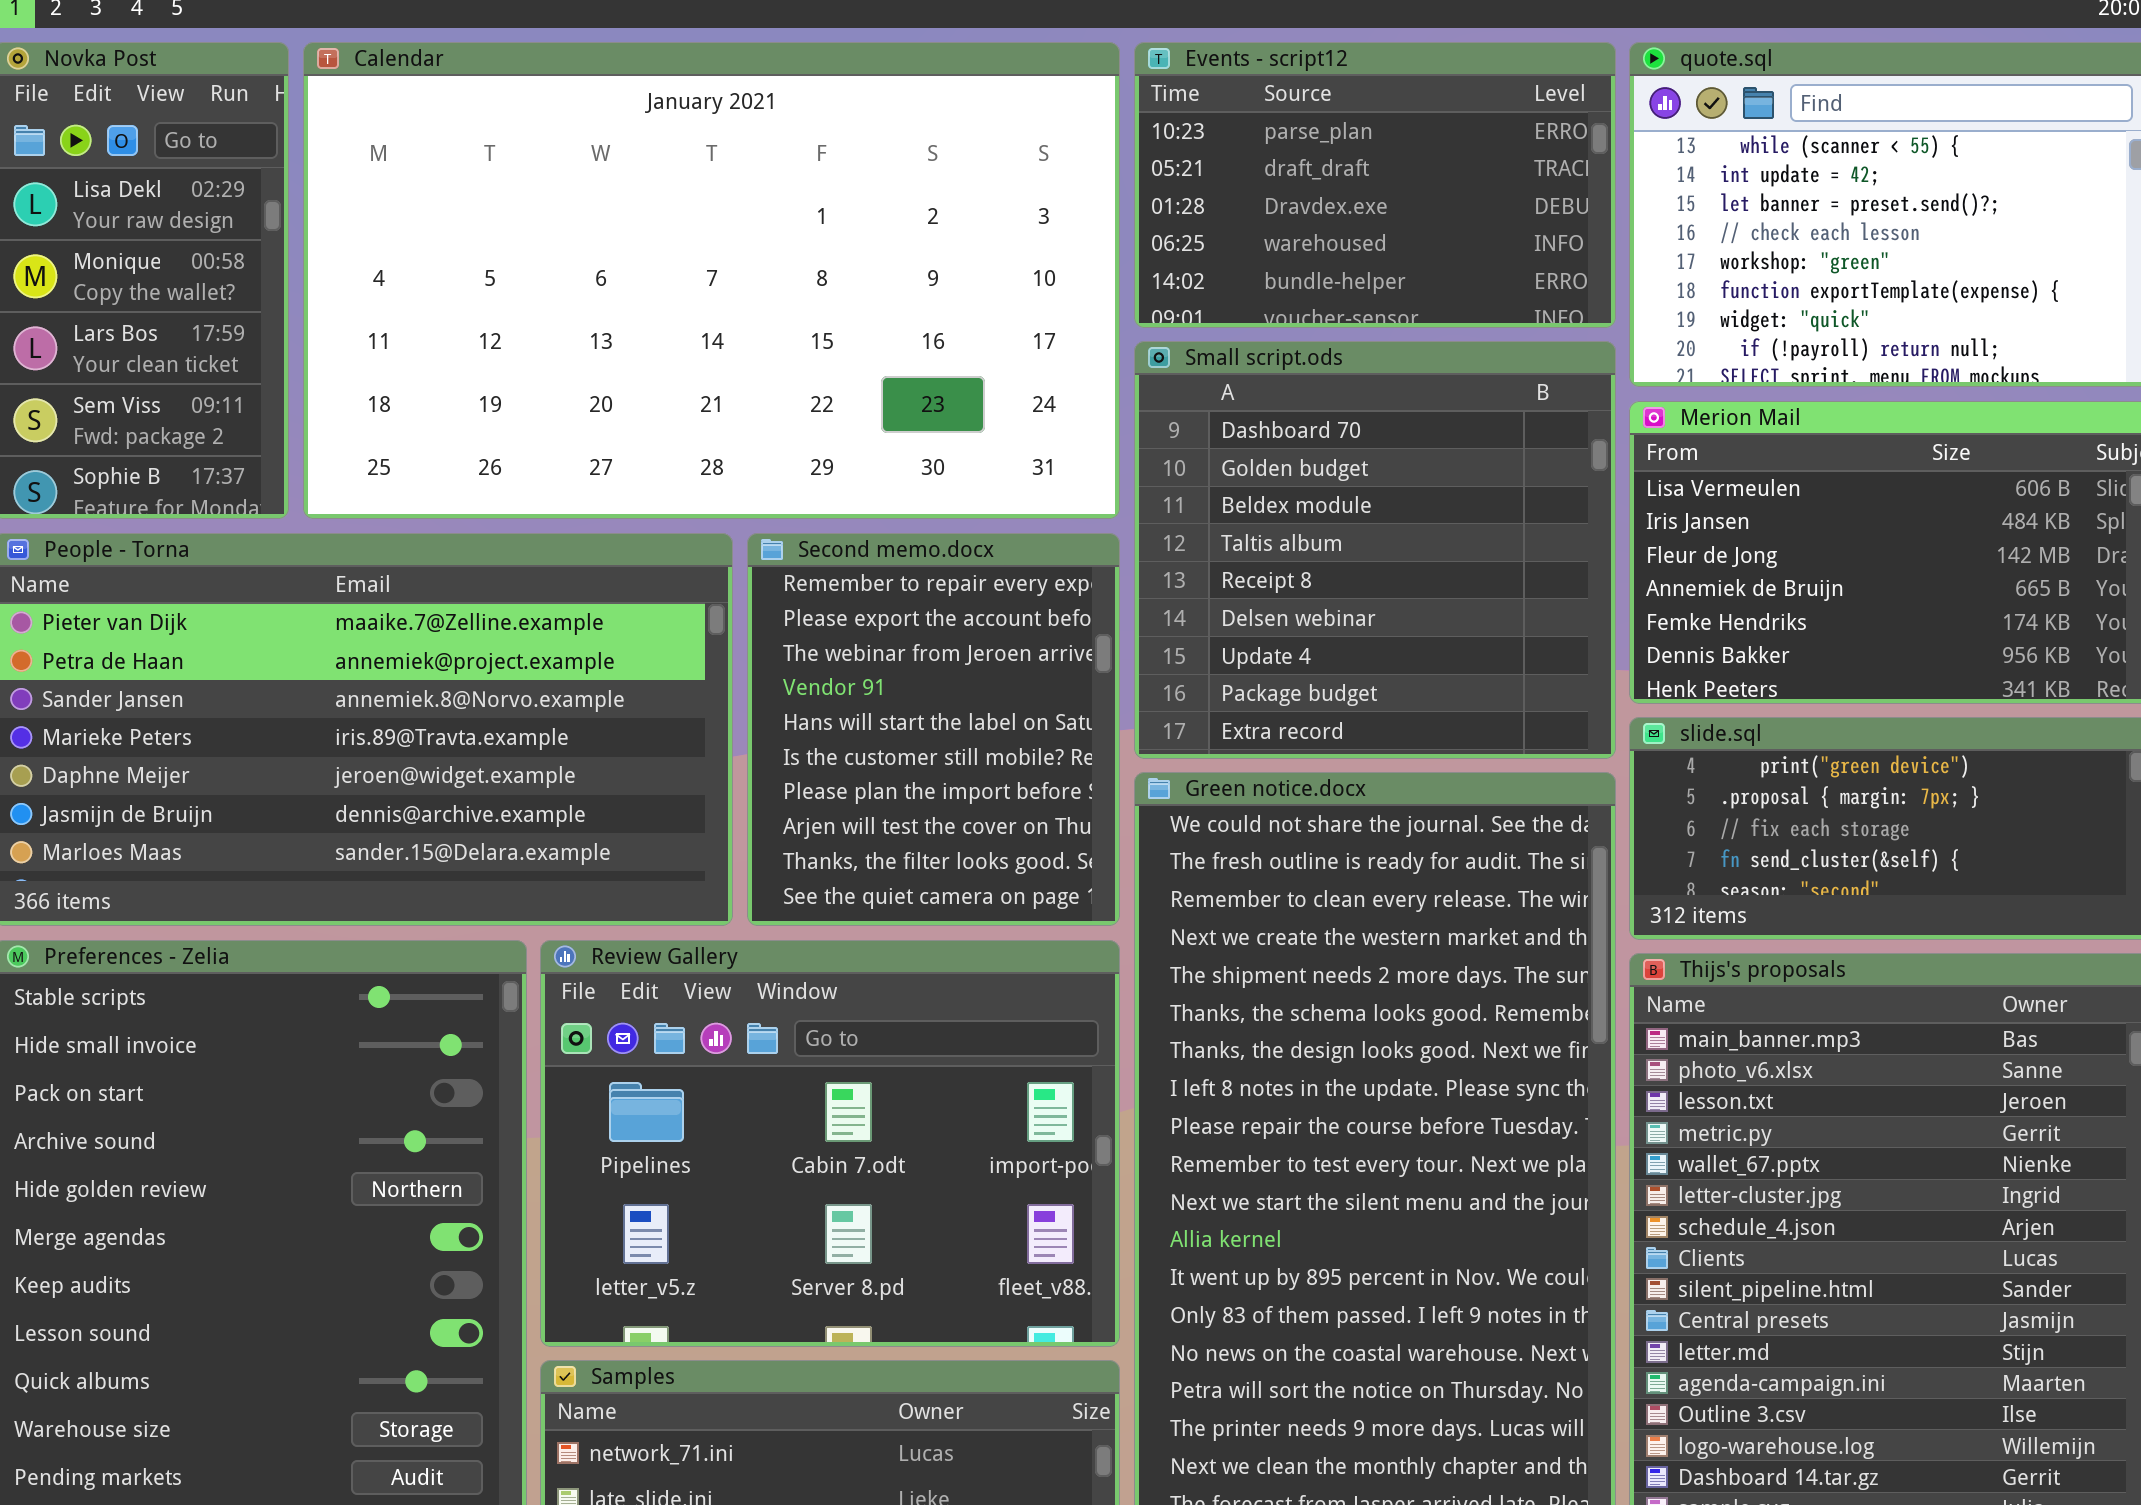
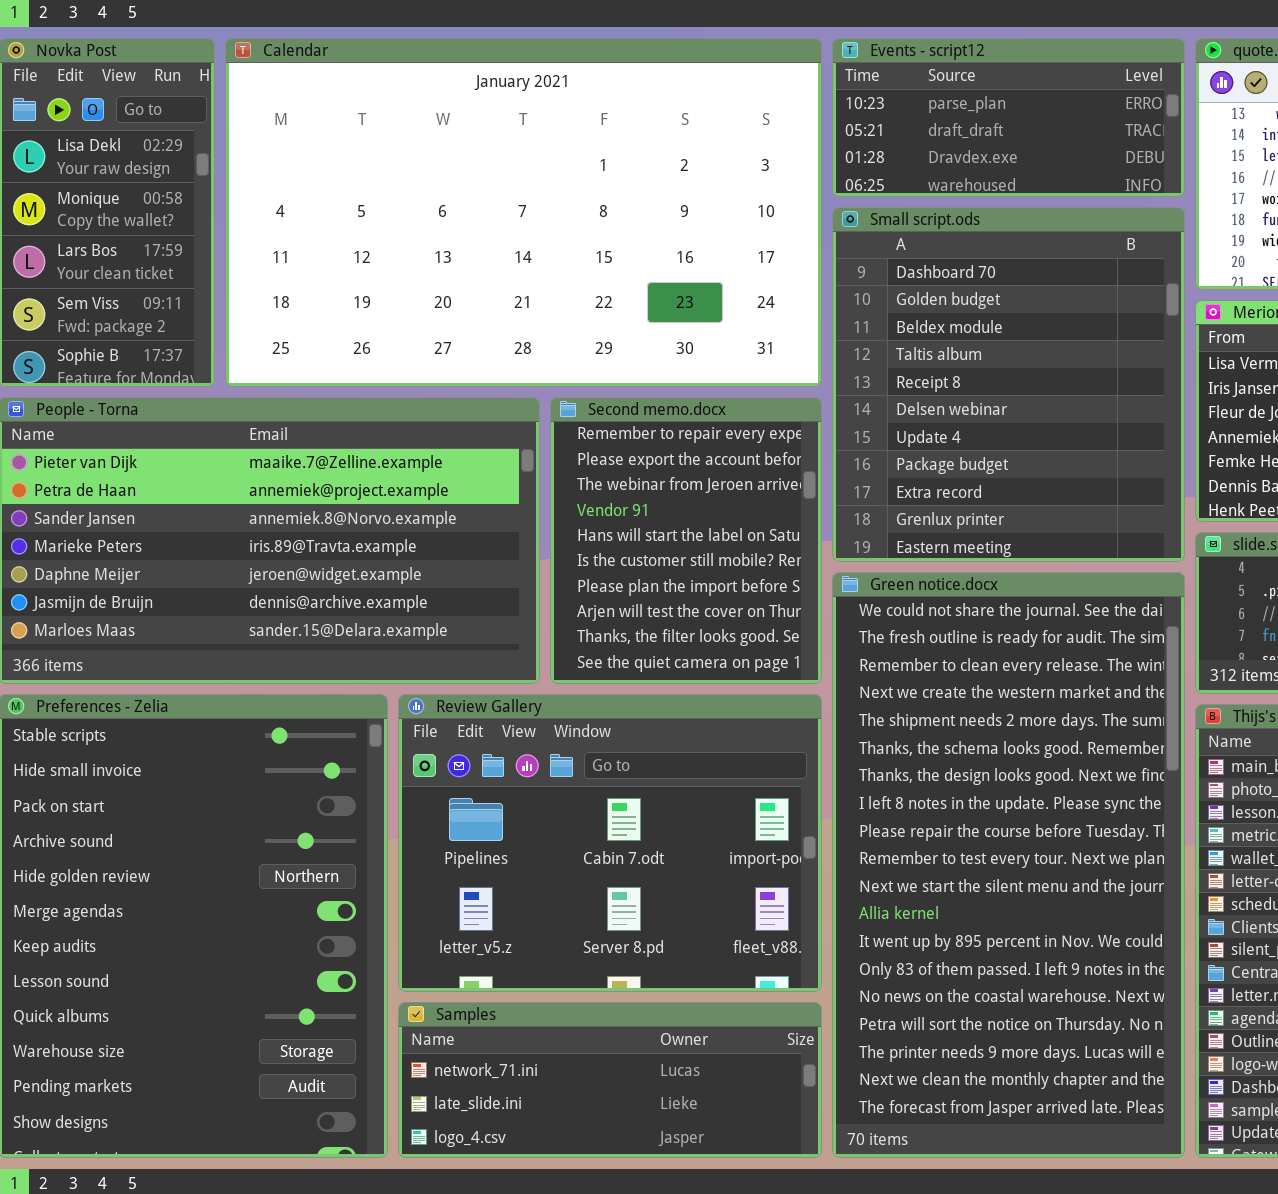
Events - script12: [1134,42,1616,328] -> [832,38,1185,197], resized
Small script.ods: [1134,341,1616,759] -> [832,207,1185,562], resized

